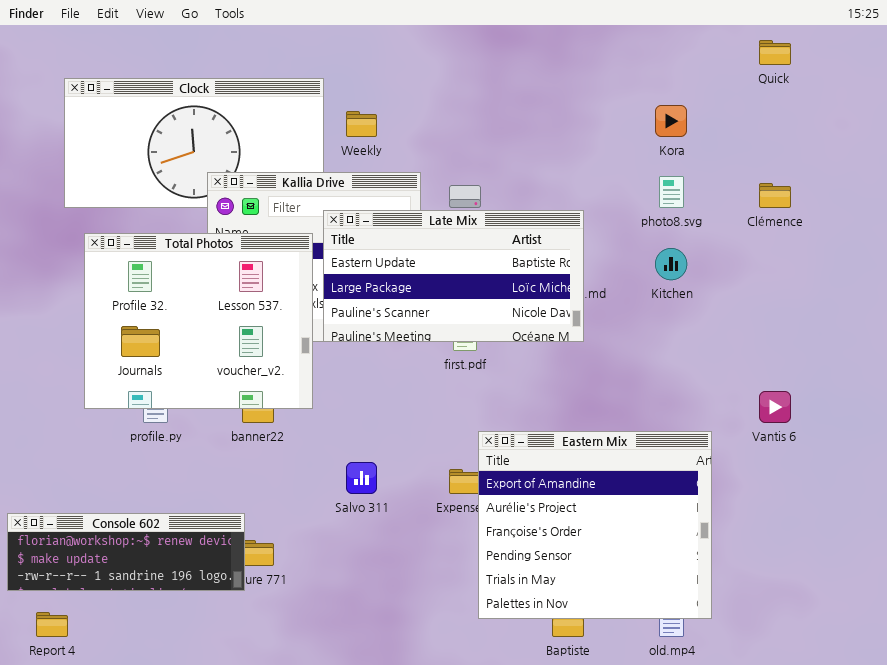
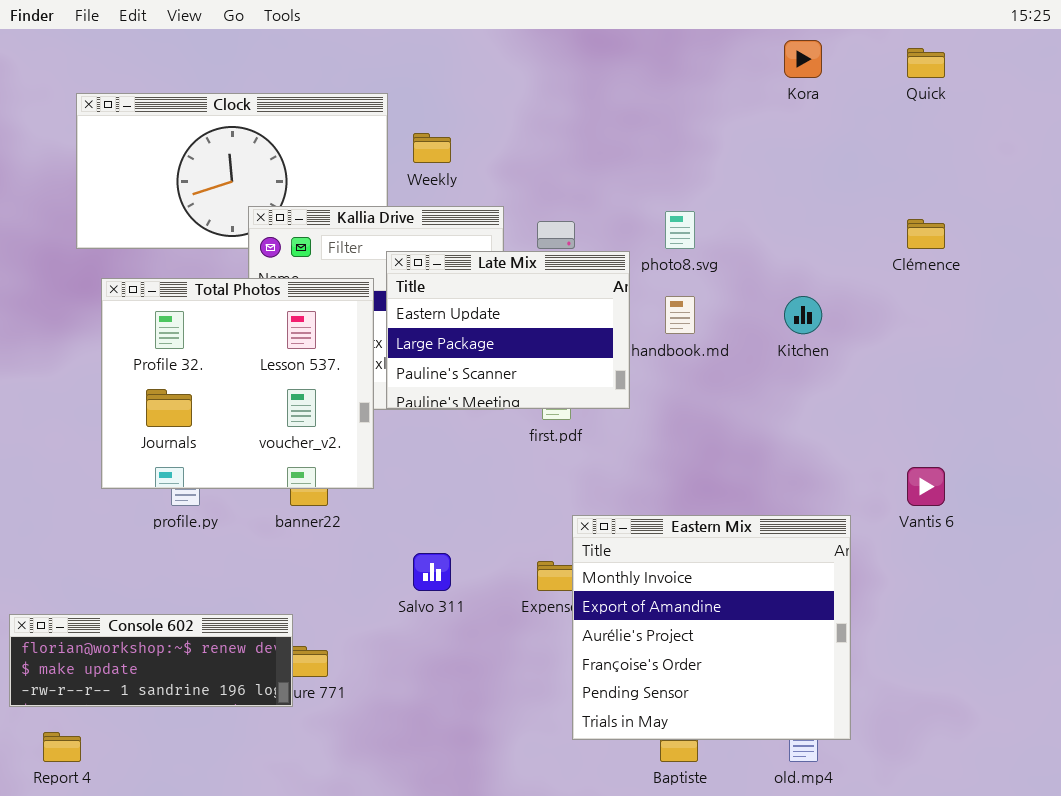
Kora: [655,105,687,137] -> [784,40,822,78], moved
photo8.svg: [659,176,684,208] -> [665,211,695,249], moved
Late Mix: [323,210,584,342] -> [386,251,630,409], resized
Eastern Mix: [478,431,712,619] -> [572,515,851,740], scrolled up 1 row

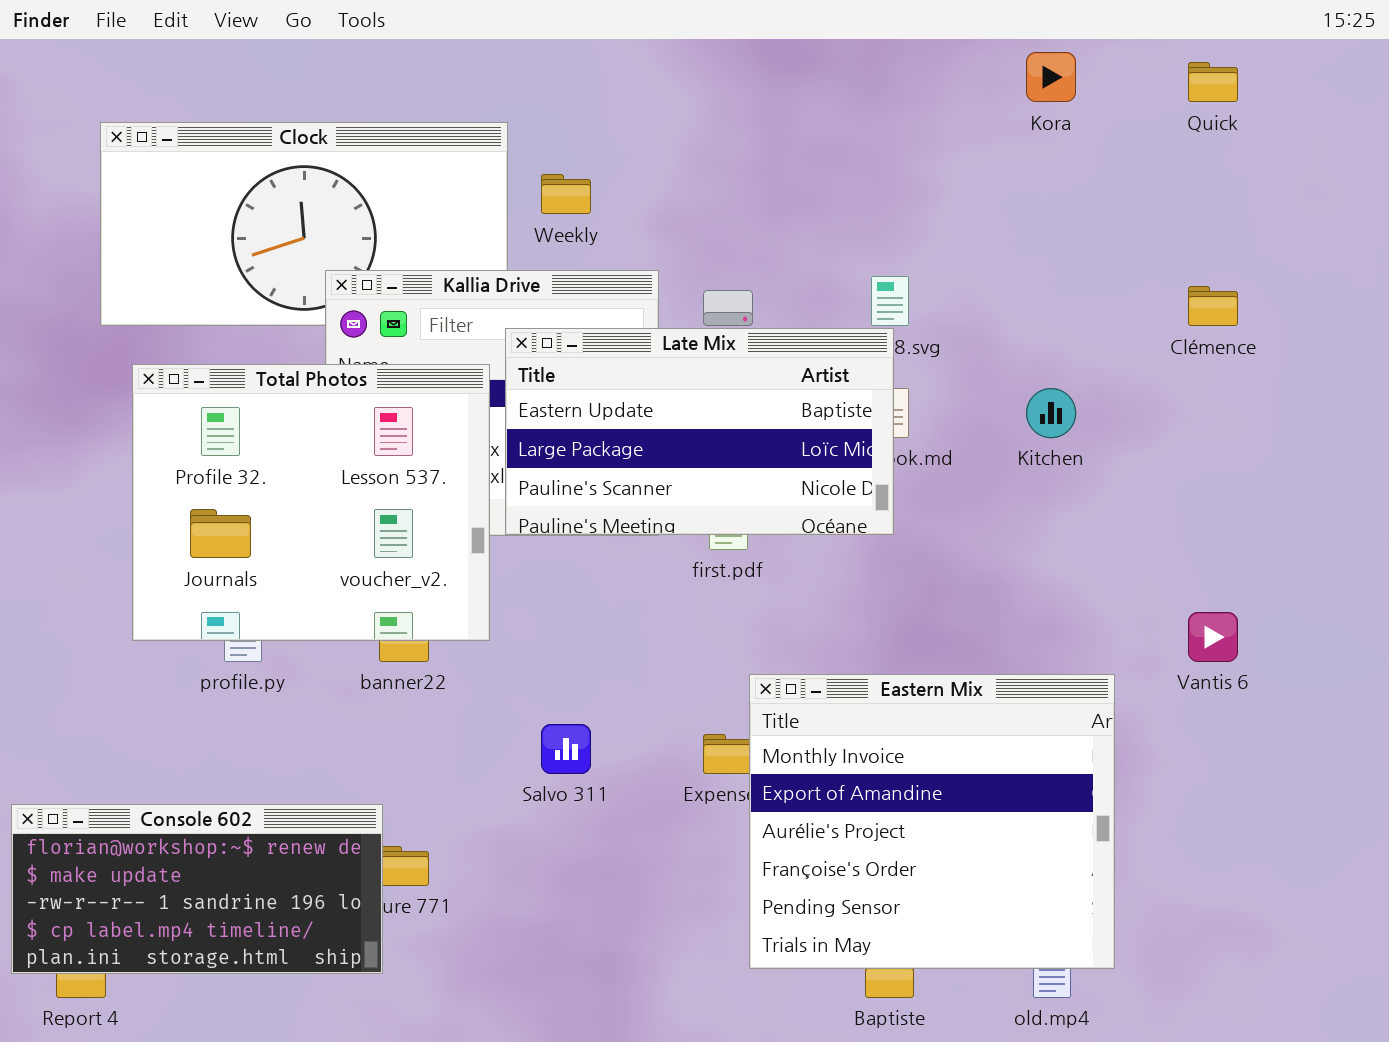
Late Mix: [386,251,630,409] -> [505,328,894,535], resized
Console 602: [9,614,293,707] -> [11,804,383,974], resized

